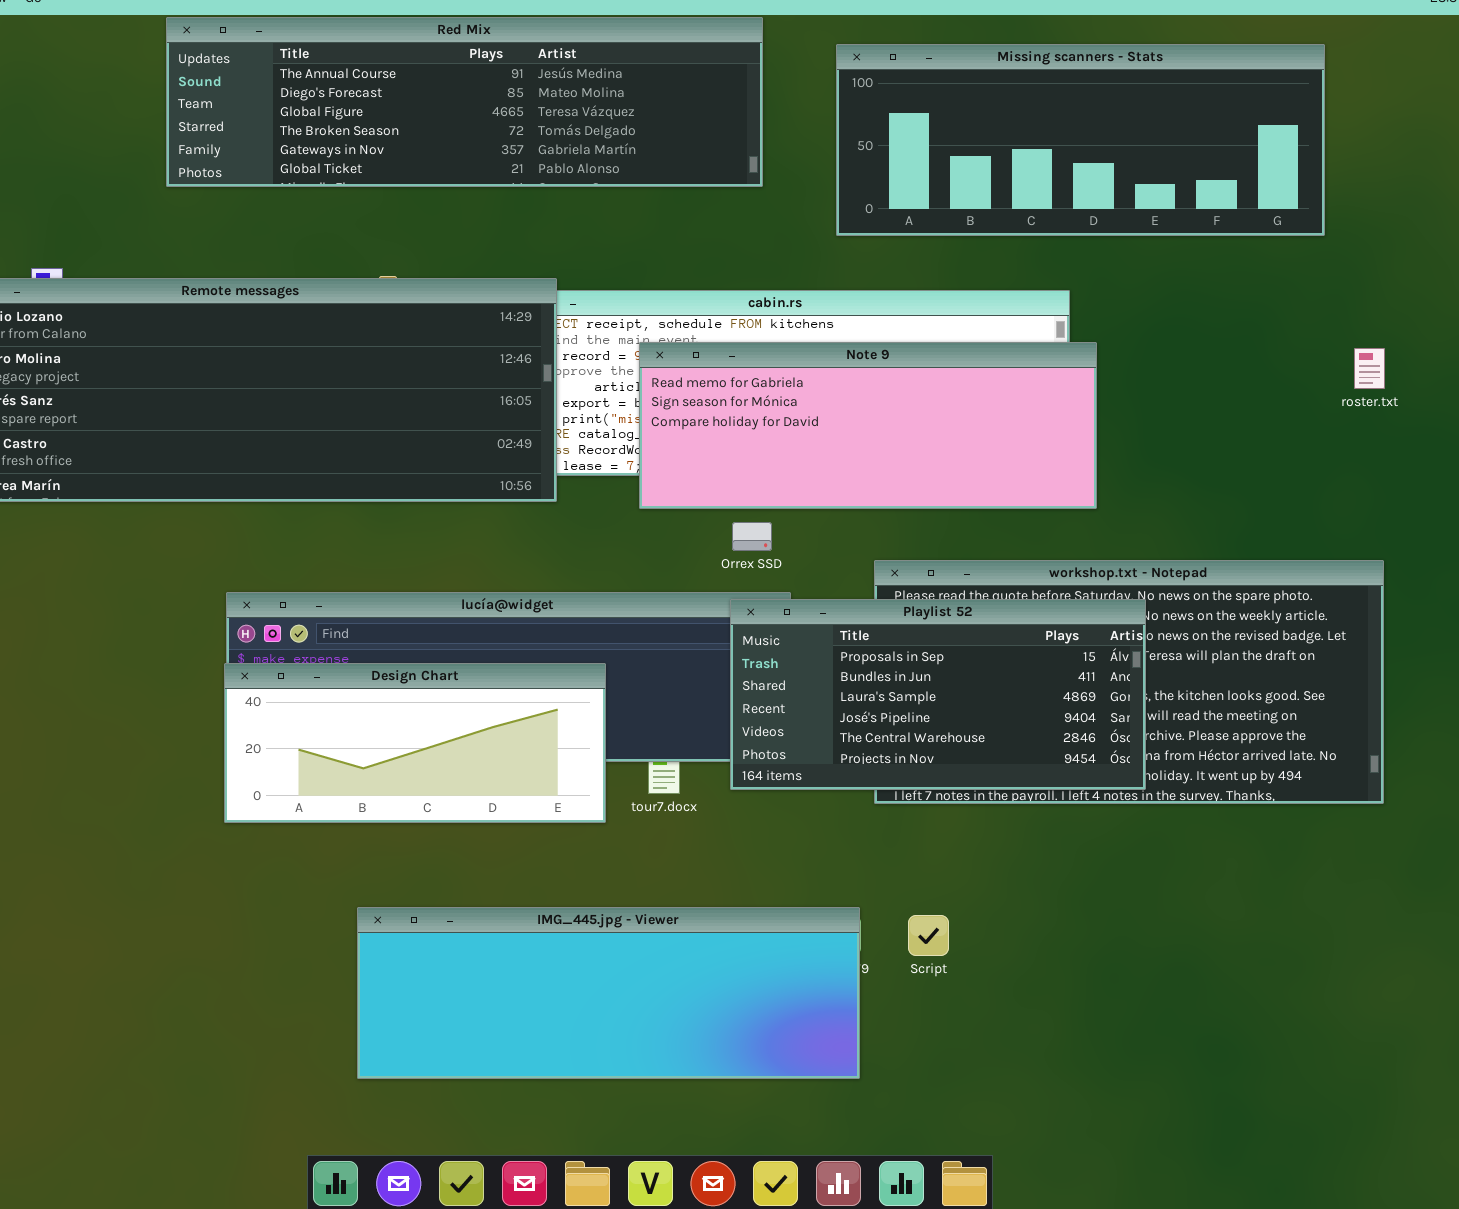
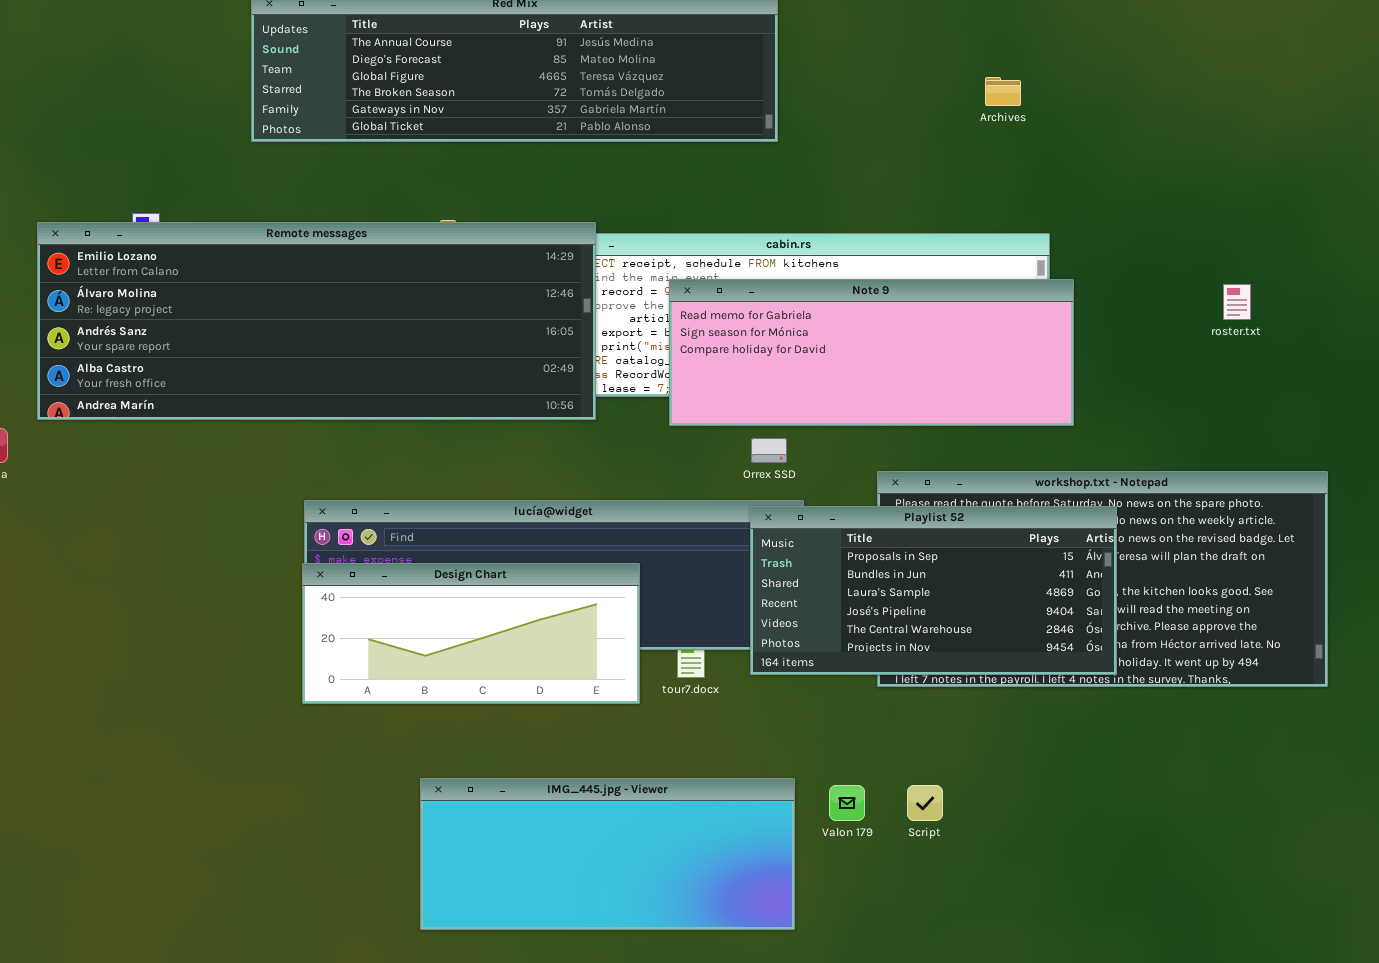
Missing scanners - Stats: [836,44,1325,236] -> none, closed
roster.txt: [1354,348,1385,389] -> [1223,284,1251,320], moved
IMG_445.jpg - Viewer: [357,907,860,1079] -> [420,778,795,930], resized

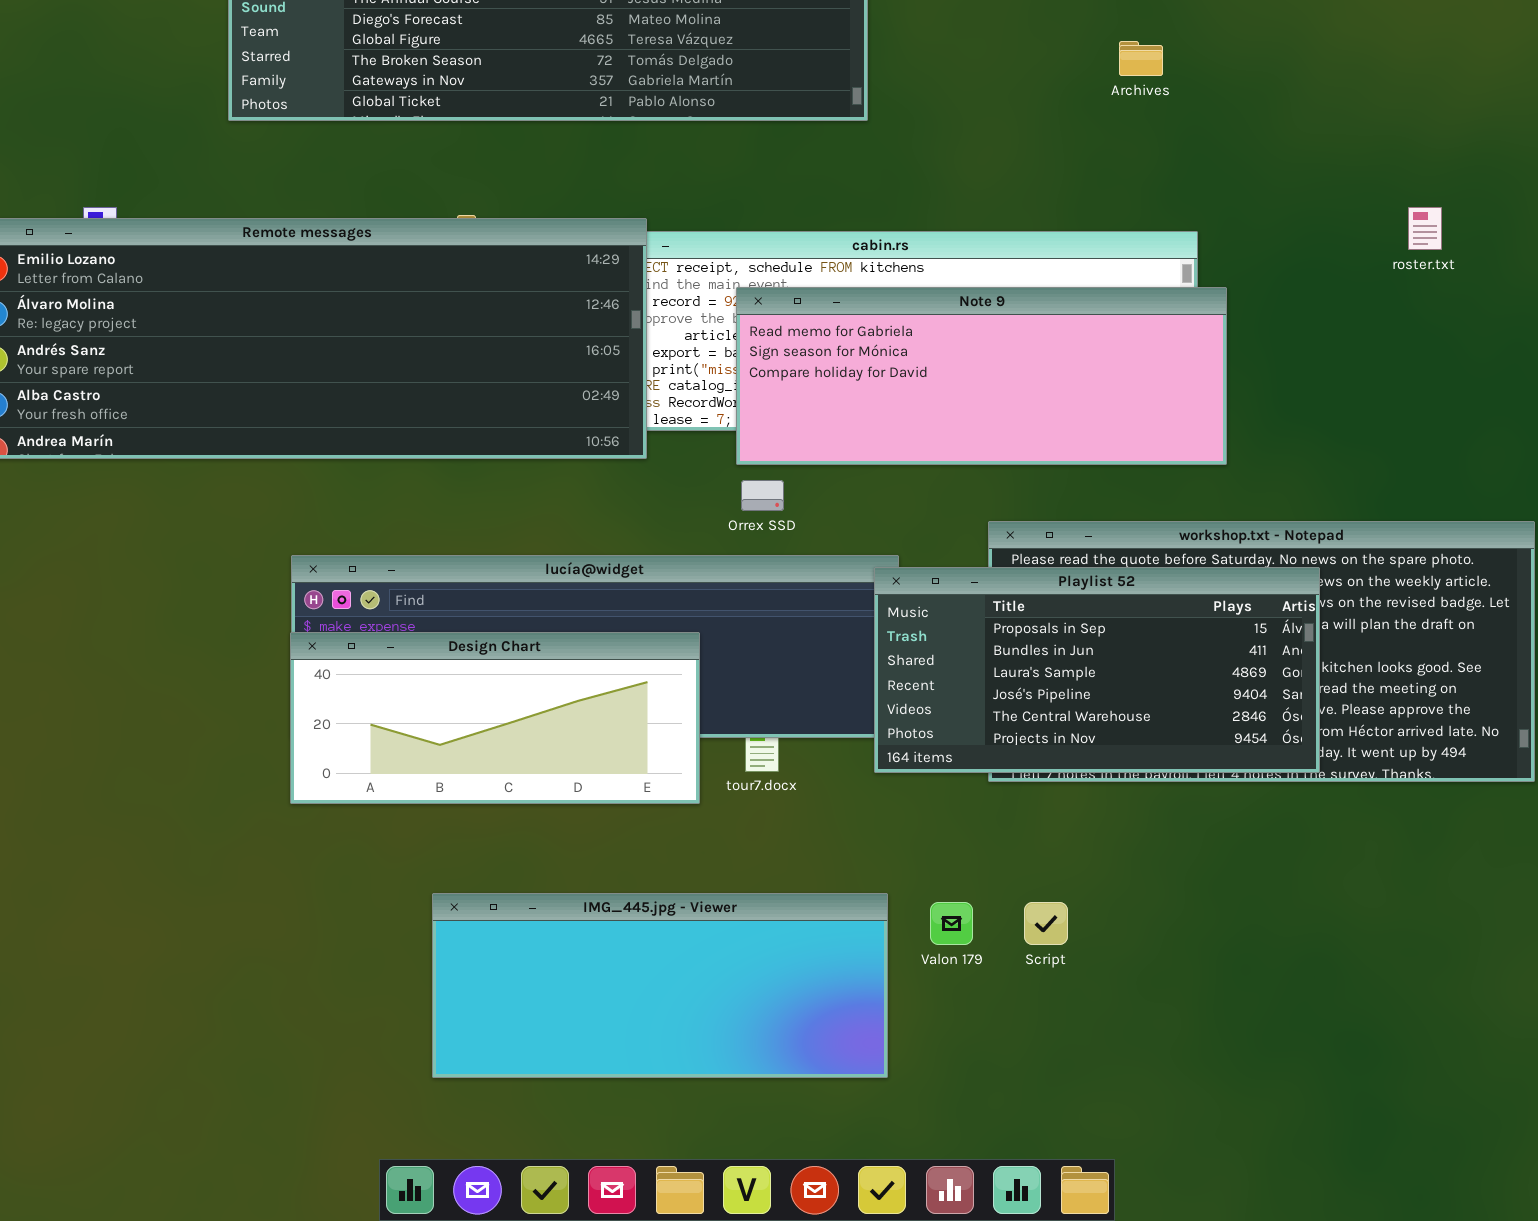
roster.txt: [1223,284,1251,320] -> [1408,207,1442,250], moved
Orrex SSD: [751,438,787,463] -> [741,480,784,511], moved
Playlist 52: [750,506,1117,675] -> [874,567,1320,773], moved

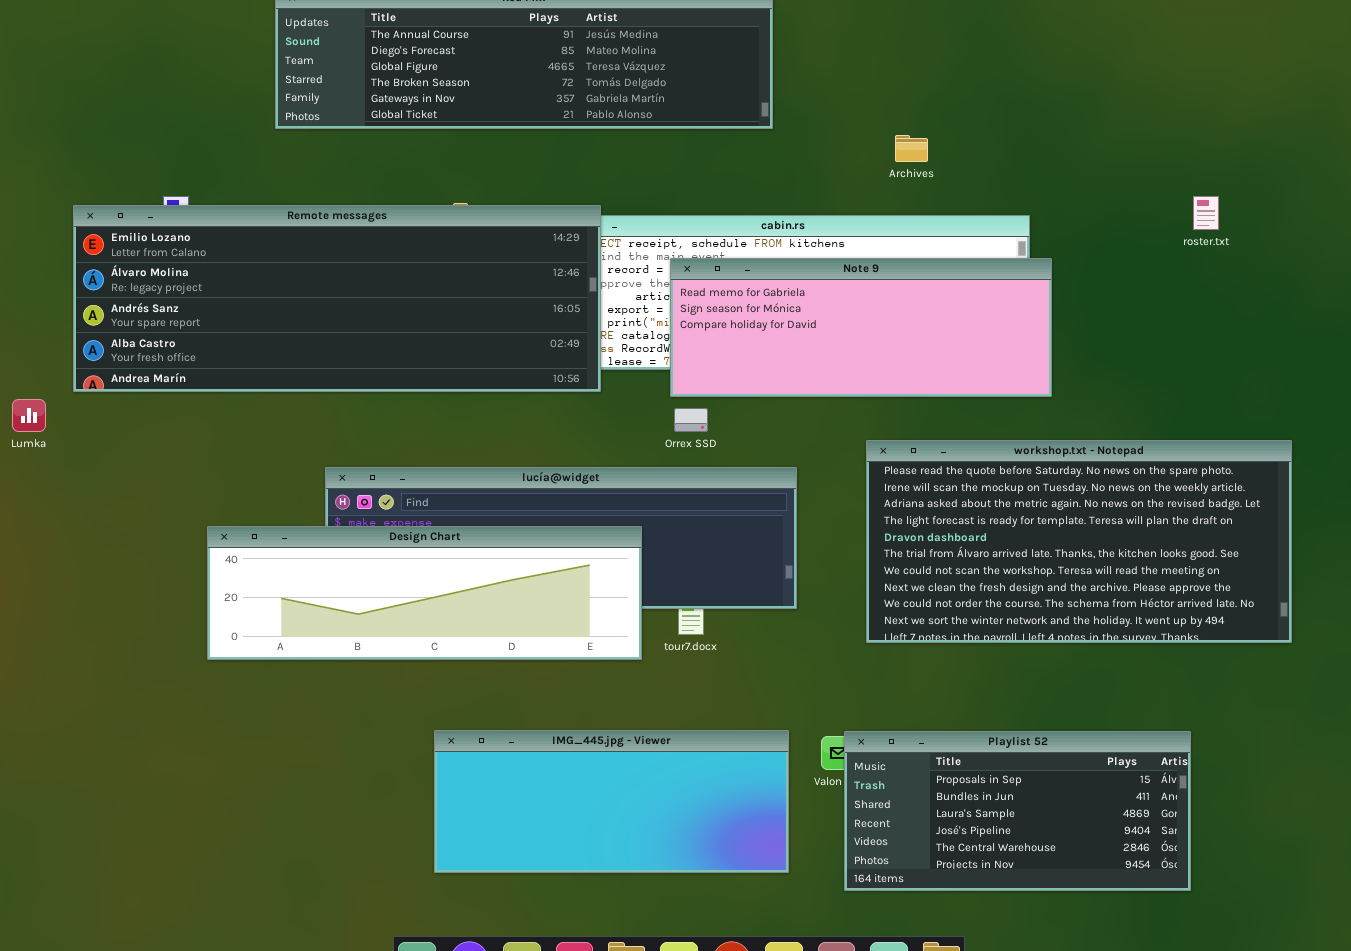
Archives: [1119,41,1163,76] -> [895,135,928,162], moved
Playlist 52: [874,567,1320,773] -> [844,731,1191,891], moved
Design Chart: [290,632,700,804] -> [207,526,642,660], resized

